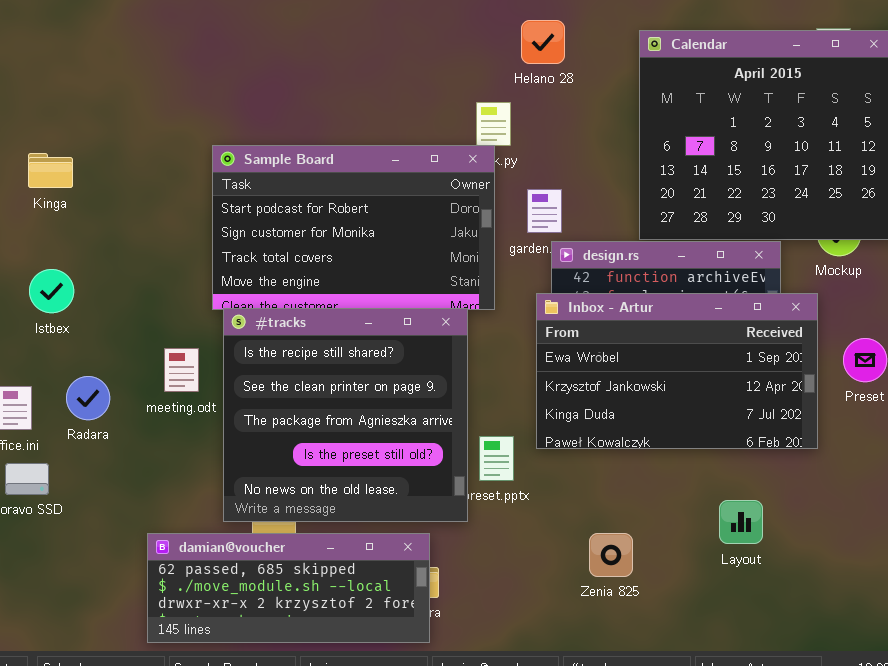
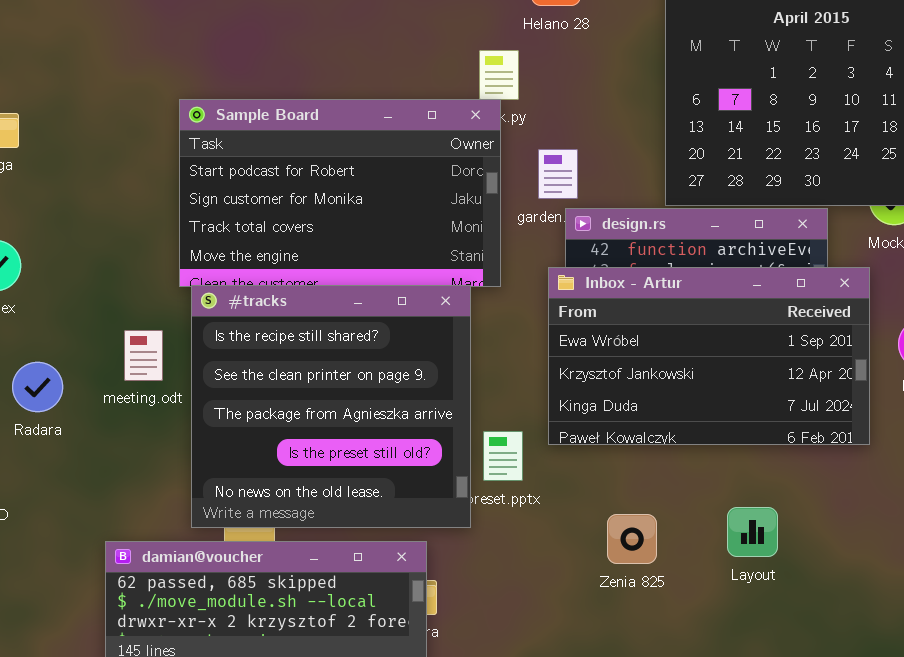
Layout: [719,500,763,544] -> [727,507,778,557], moved
Zenia 825: [589,533,633,577] -> [607,514,657,564], moved

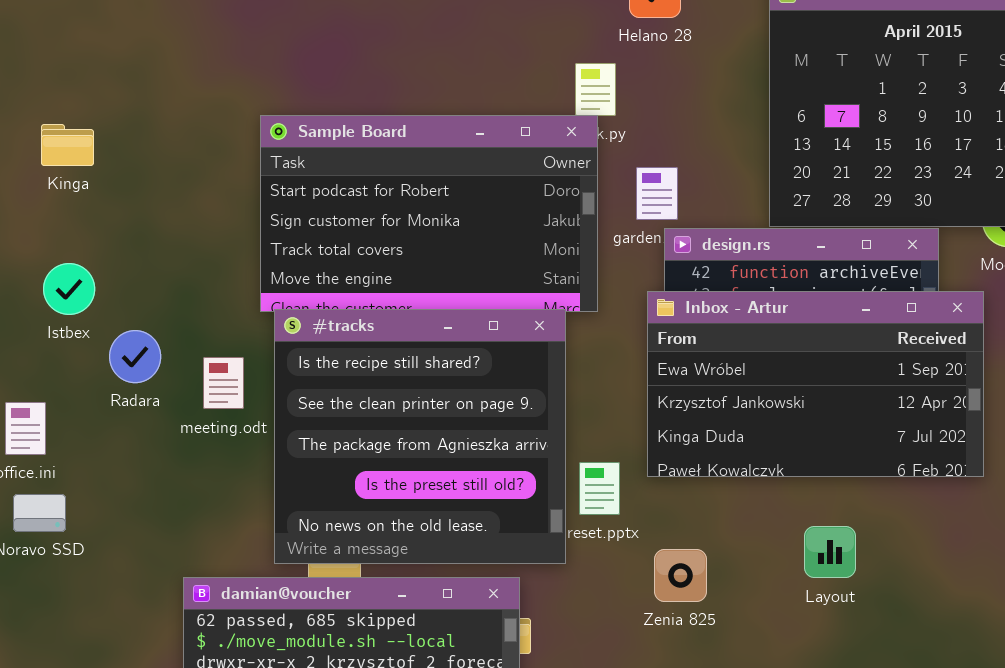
Radara: [12,362,63,412] -> [109,330,161,383], moved
Layout: [727,507,778,557] -> [804,526,856,578], moved
Zenia 825: [607,514,657,564] -> [654,549,707,602], moved

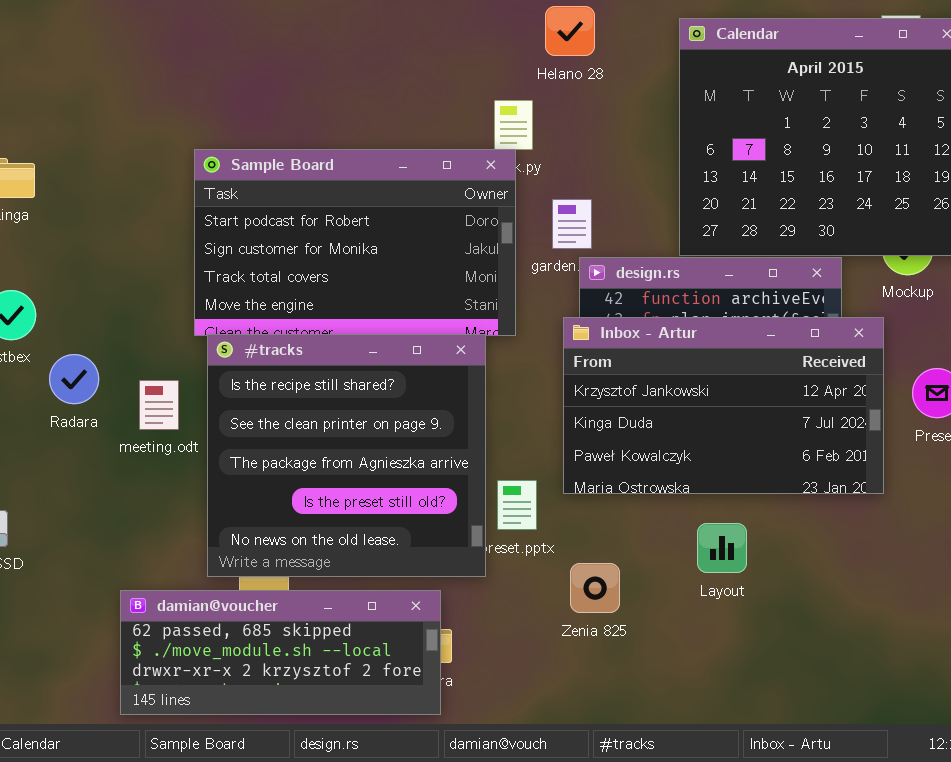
Inbox - Artur: [647,291,984,477] -> [563,317,884,494], scrolled down 1 row
Layout: [804,526,856,578] -> [697,523,747,573], moved

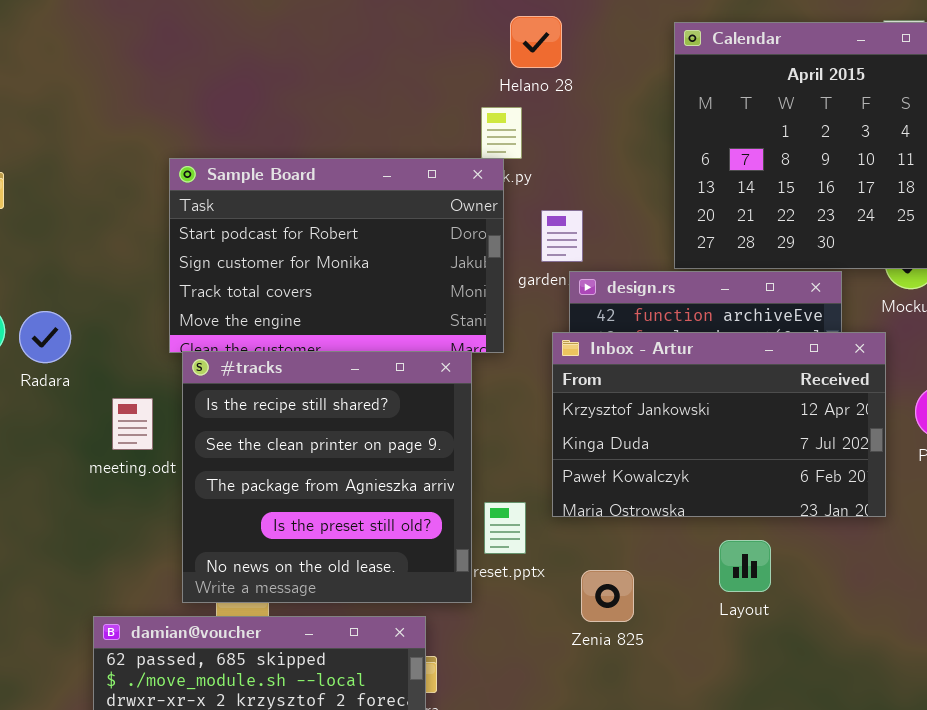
Helano 28: [545,6,595,56] -> [510,16,562,68], moved
Radara: [49,354,99,404] -> [19,311,71,363], moved
Layout: [697,523,747,573] -> [719,540,771,592], moved
Zenia 825: [570,563,620,613] -> [581,570,634,622], moved

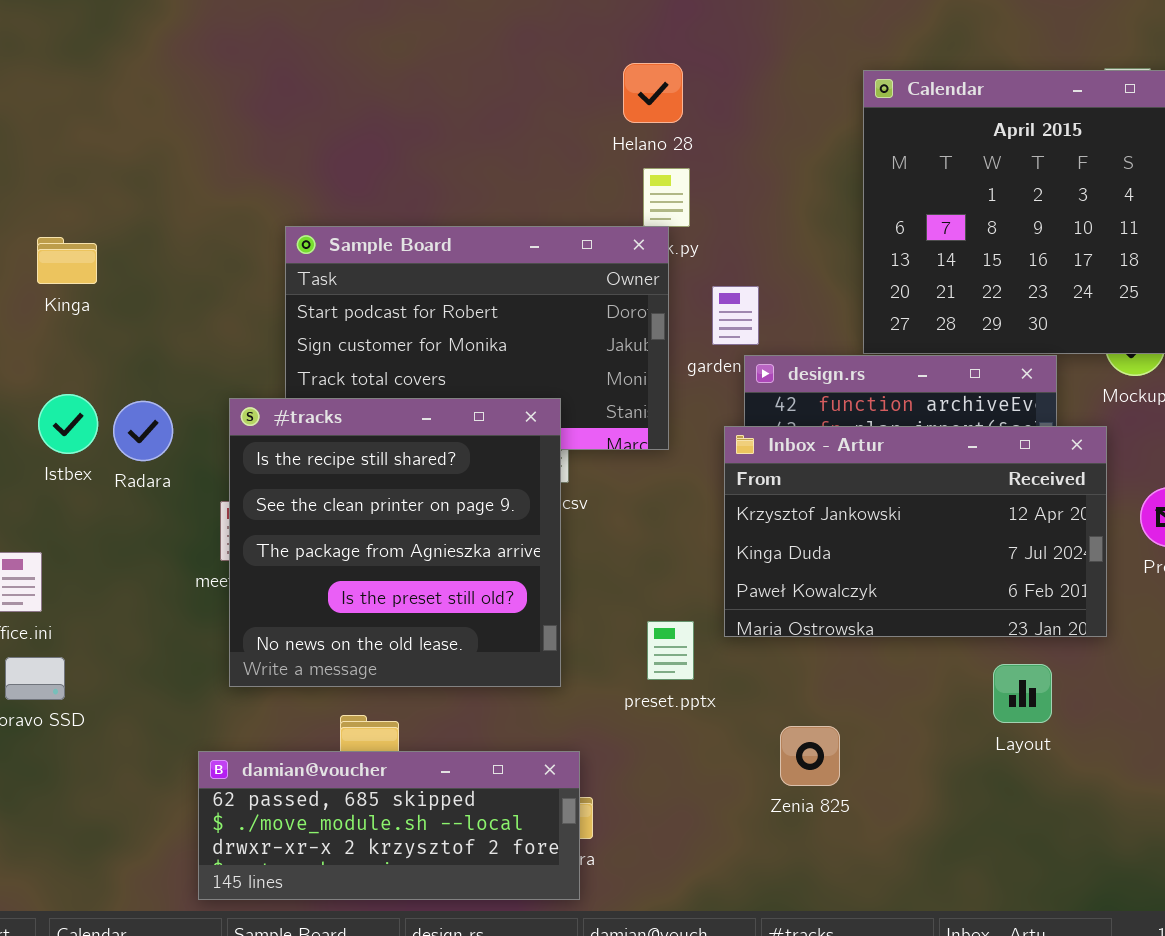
Helano 28: [510,16,562,68] -> [623,63,683,123], moved
#tracks: [182,351,472,603] -> [229,398,561,687], moved
Layout: [719,540,771,592] -> [993,664,1052,723], moved
Zenia 825: [581,570,634,622] -> [780,726,840,786], moved

